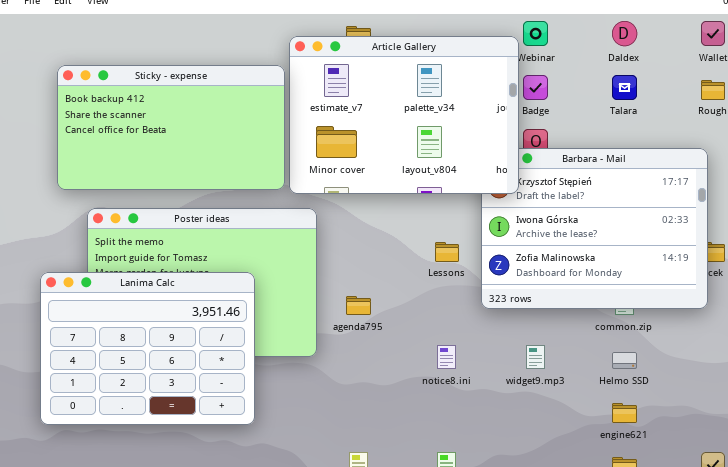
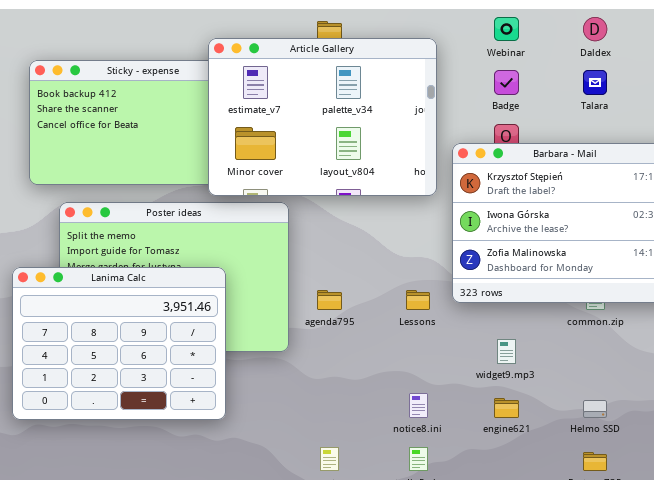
Article Gallery: [289,36,519,194] -> [208,38,437,196], moved
Lessons: [435,242,459,262] -> [406,290,430,310], moved
notice8.ini: [437,345,456,369] -> [409,393,428,418], moved
Helmo SSD: [612,352,637,369] -> [583,400,607,418], moved
engine621: [612,403,637,423] -> [494,398,519,418], moved

